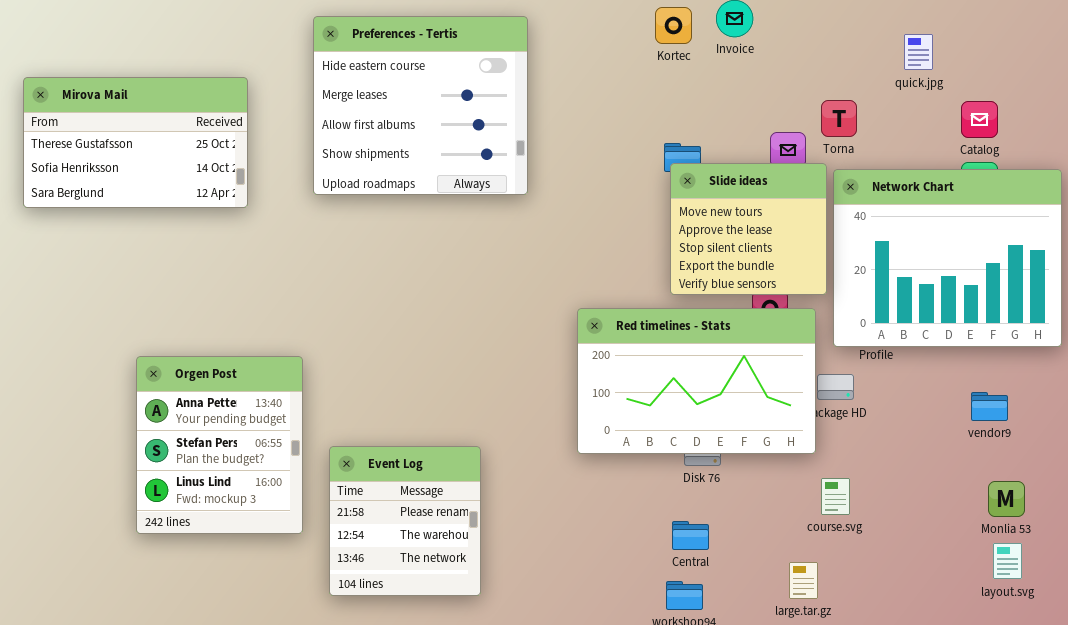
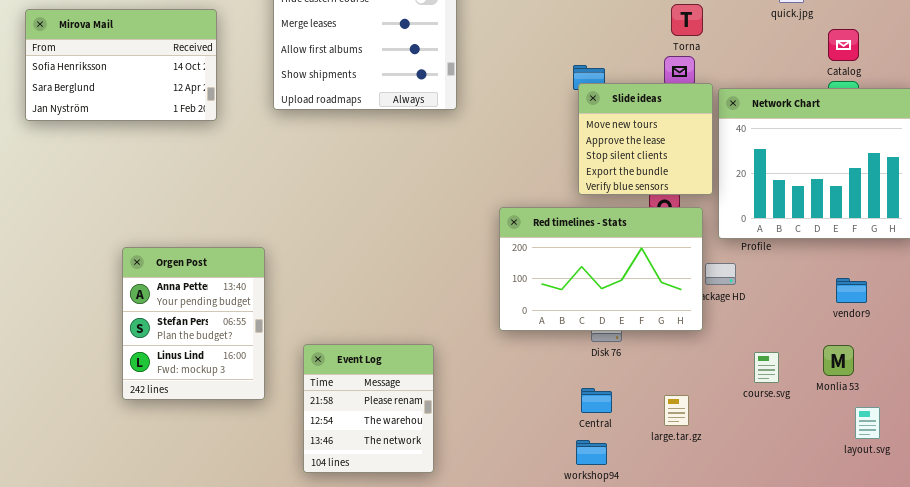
Mirova Mail: [23,77,248,208] -> [25,9,217,121], scrolled down 1 row
Torna: [821,100,857,137] -> [671,4,703,36], moved
Event Log: [329,446,481,596] -> [303,344,434,473], moved
course.svg: [821,478,850,515] -> [754,352,779,383], moved
Monlia 53: [988,481,1025,517] -> [823,345,854,376], moved
large.tar.gz: [789,562,818,599] -> [664,395,689,426], moved

